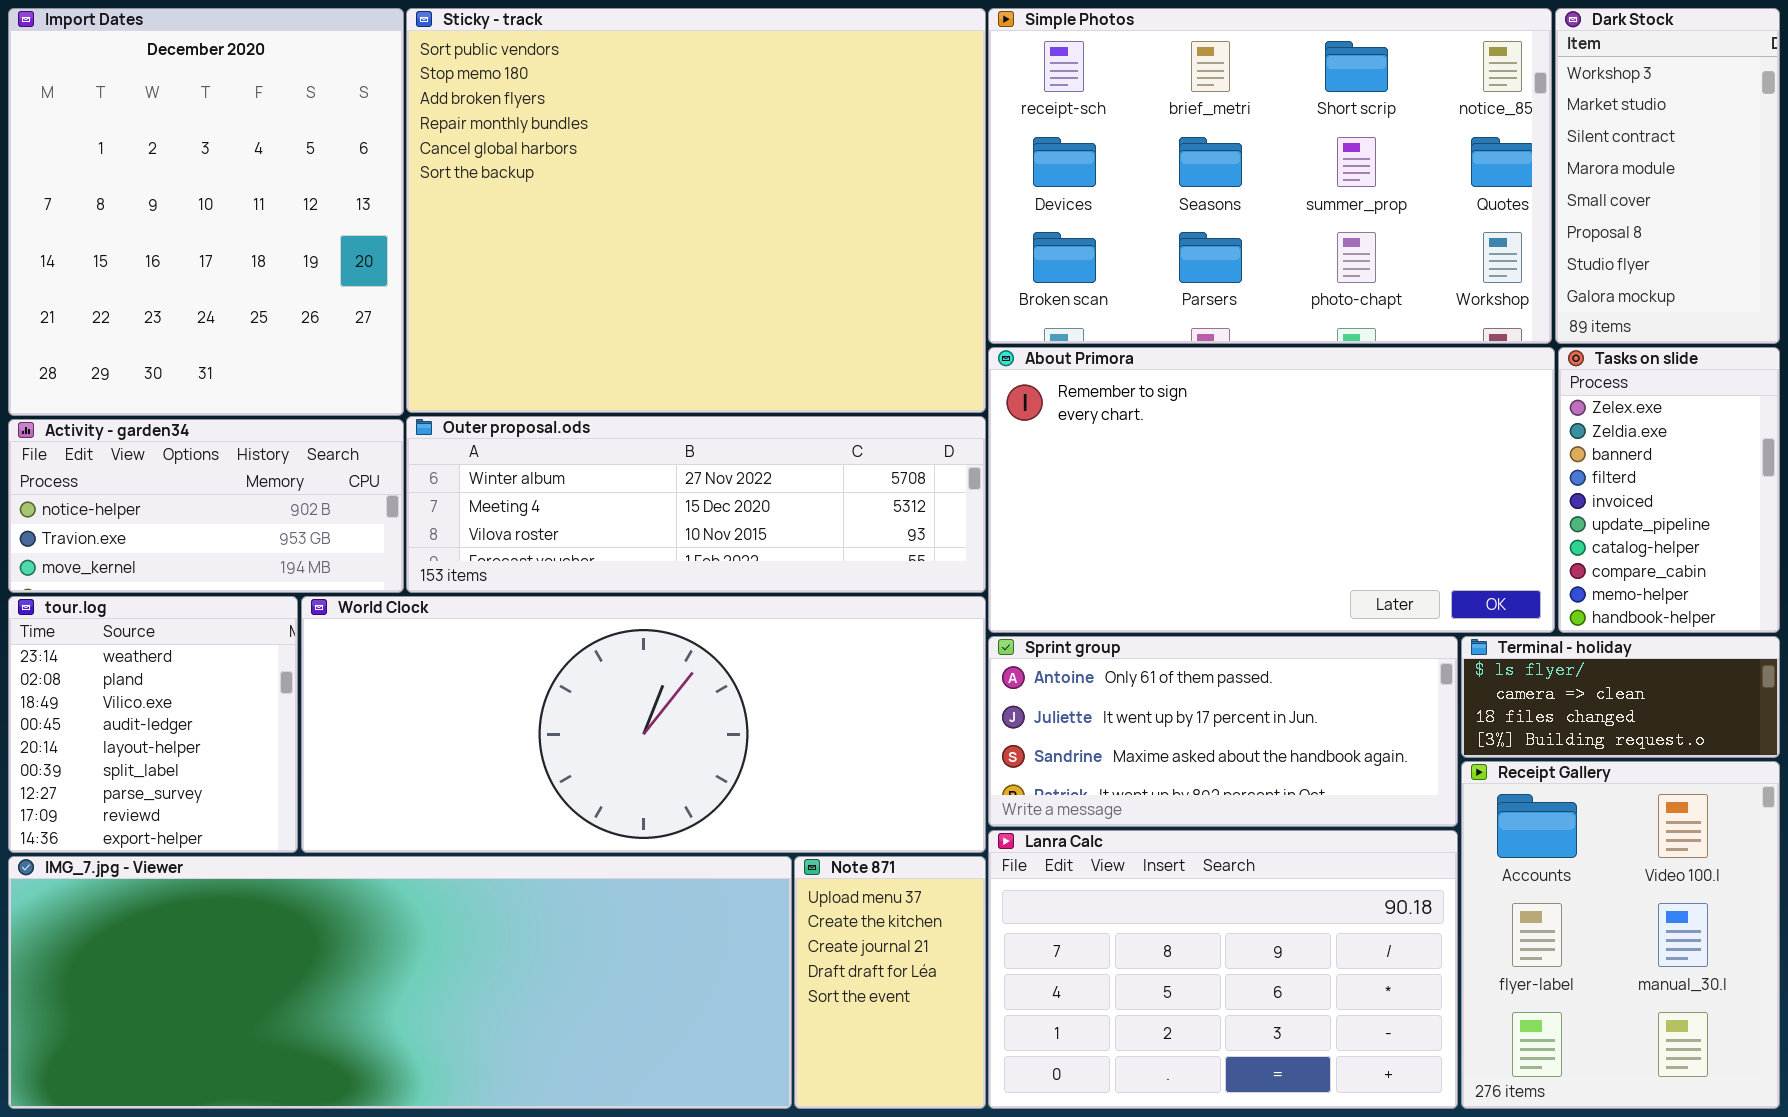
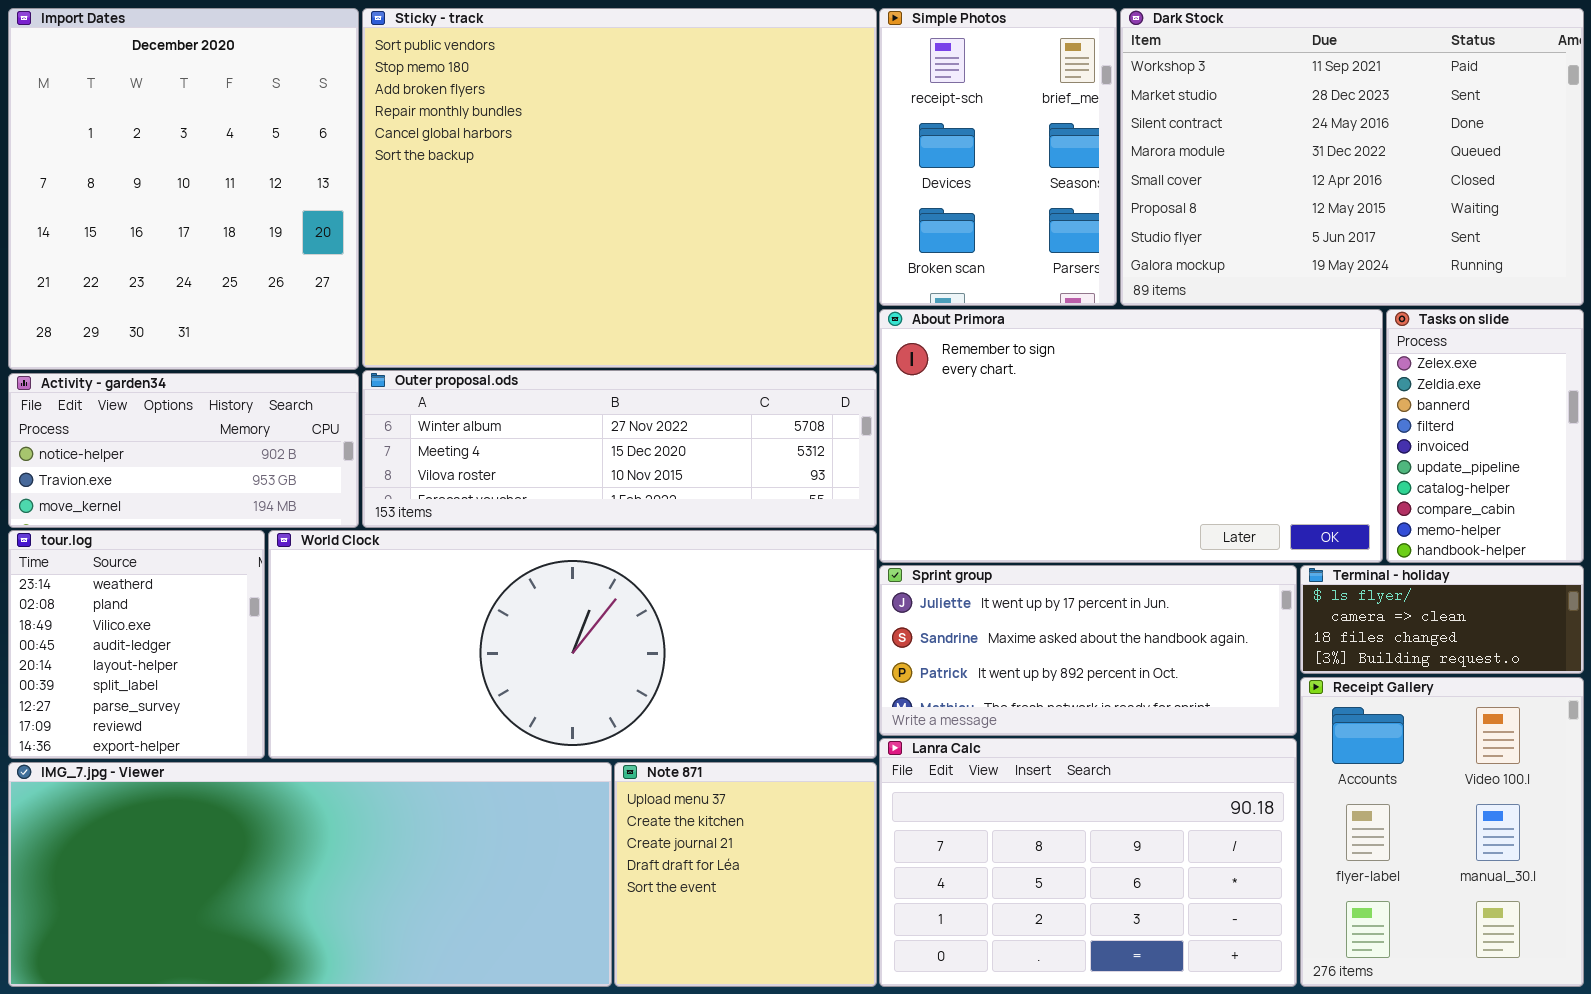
Simple Photos: [988,8,1552,344] -> [879,8,1117,306], resized
Dark Stock: [1555,8,1780,344] -> [1120,8,1584,306], resized
Sprint group: [988,636,1458,827] -> [879,565,1297,736], scrolled down 1 row
IMG_7.jpg - Viewer: [8,856,792,1109] -> [8,762,612,987], resized
Note 871: [794,856,986,1109] -> [614,762,877,987], resized

